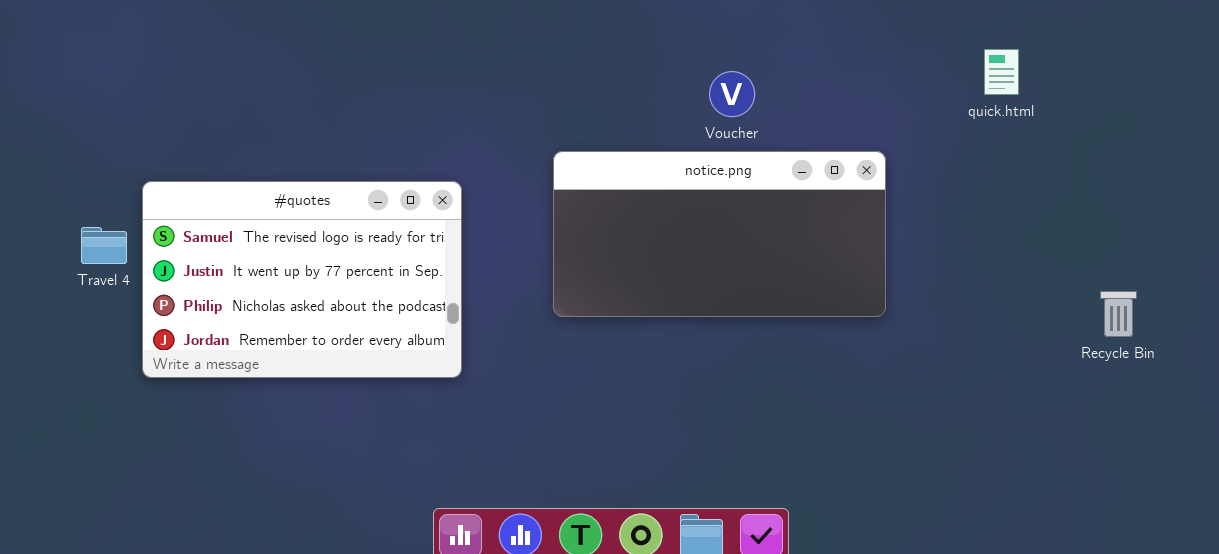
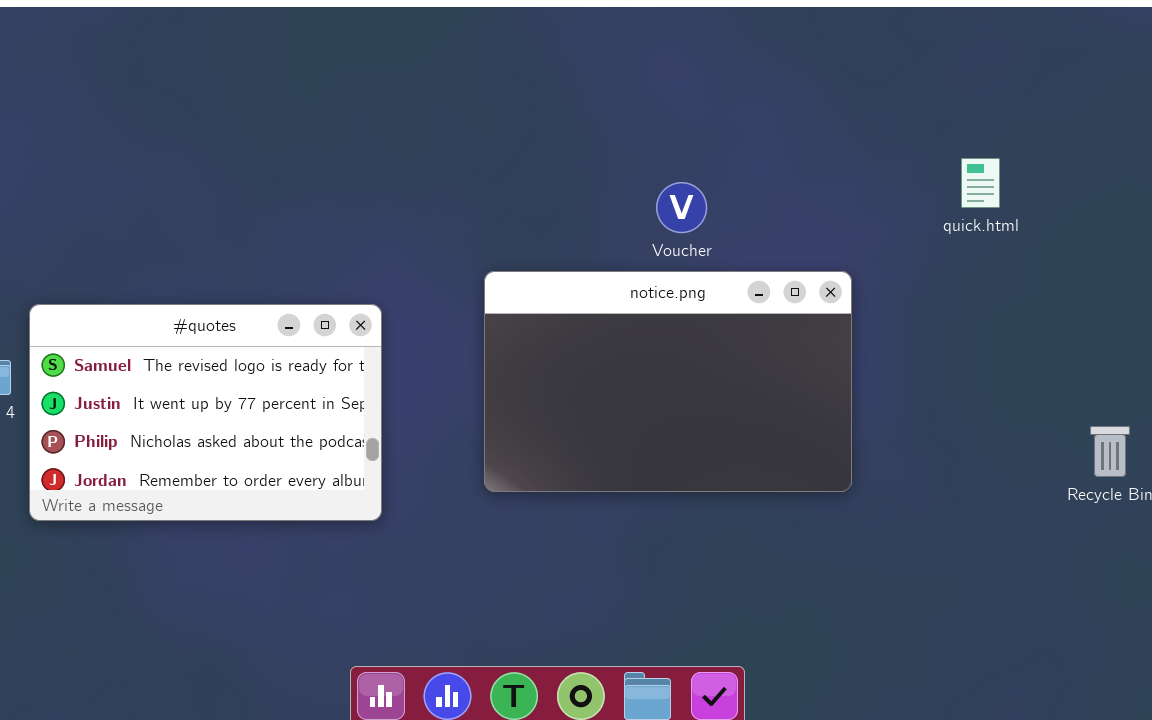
notice.png: [553,151,886,317] -> [484,271,852,492], resized

